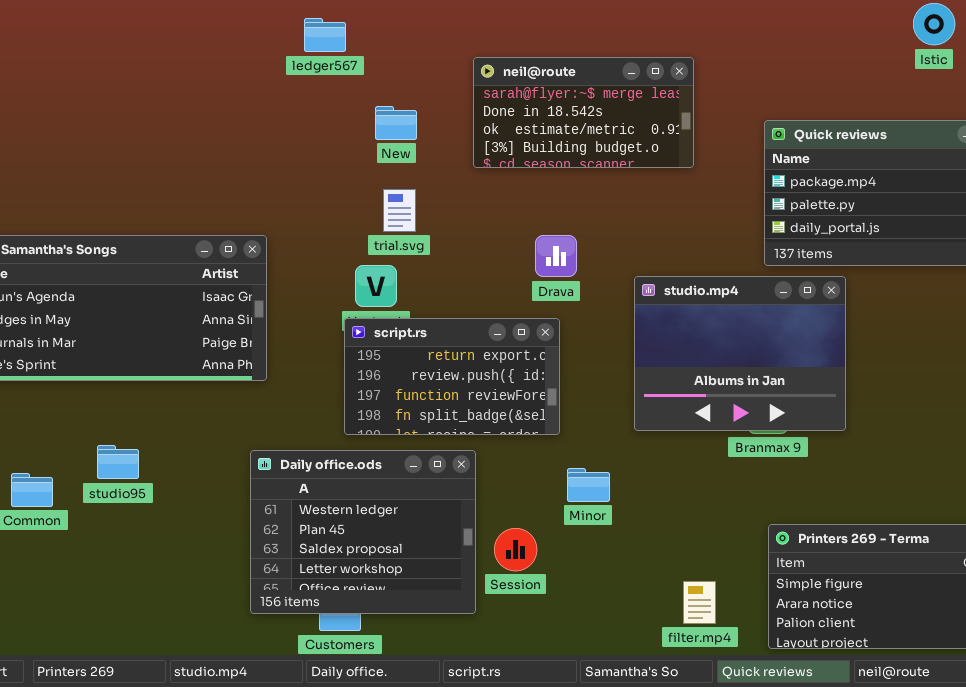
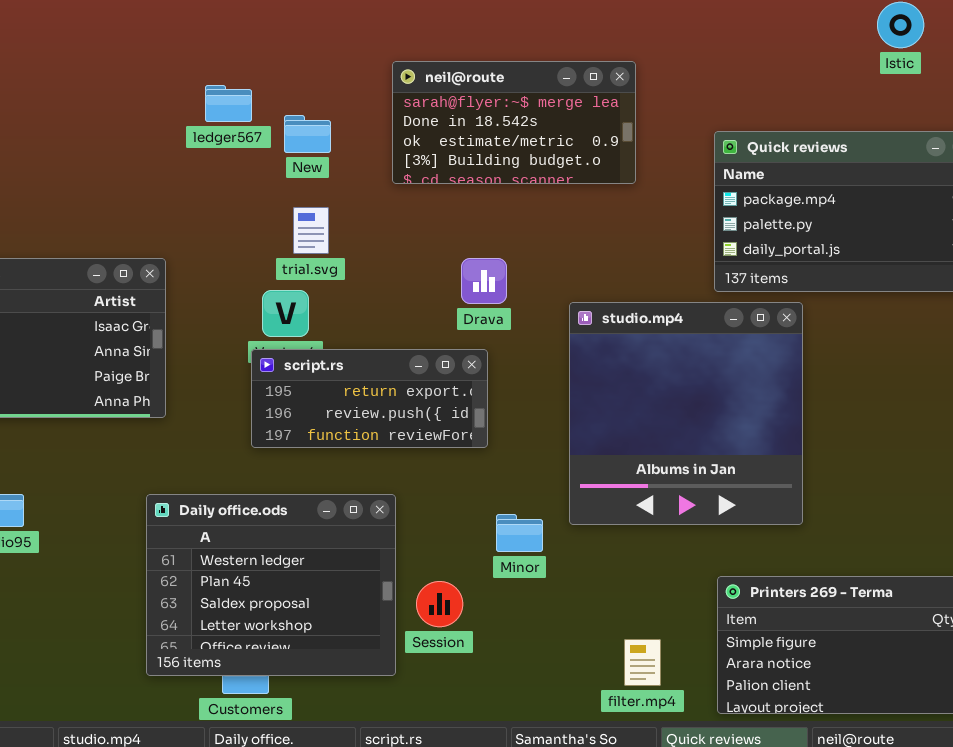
ledger567: [304,18,346,52] -> [205,85,252,122], moved
studio.mp4: [634,276,846,431] -> [569,302,803,525], resized
script.rs: [344,318,560,435] -> [251,349,488,448], resized

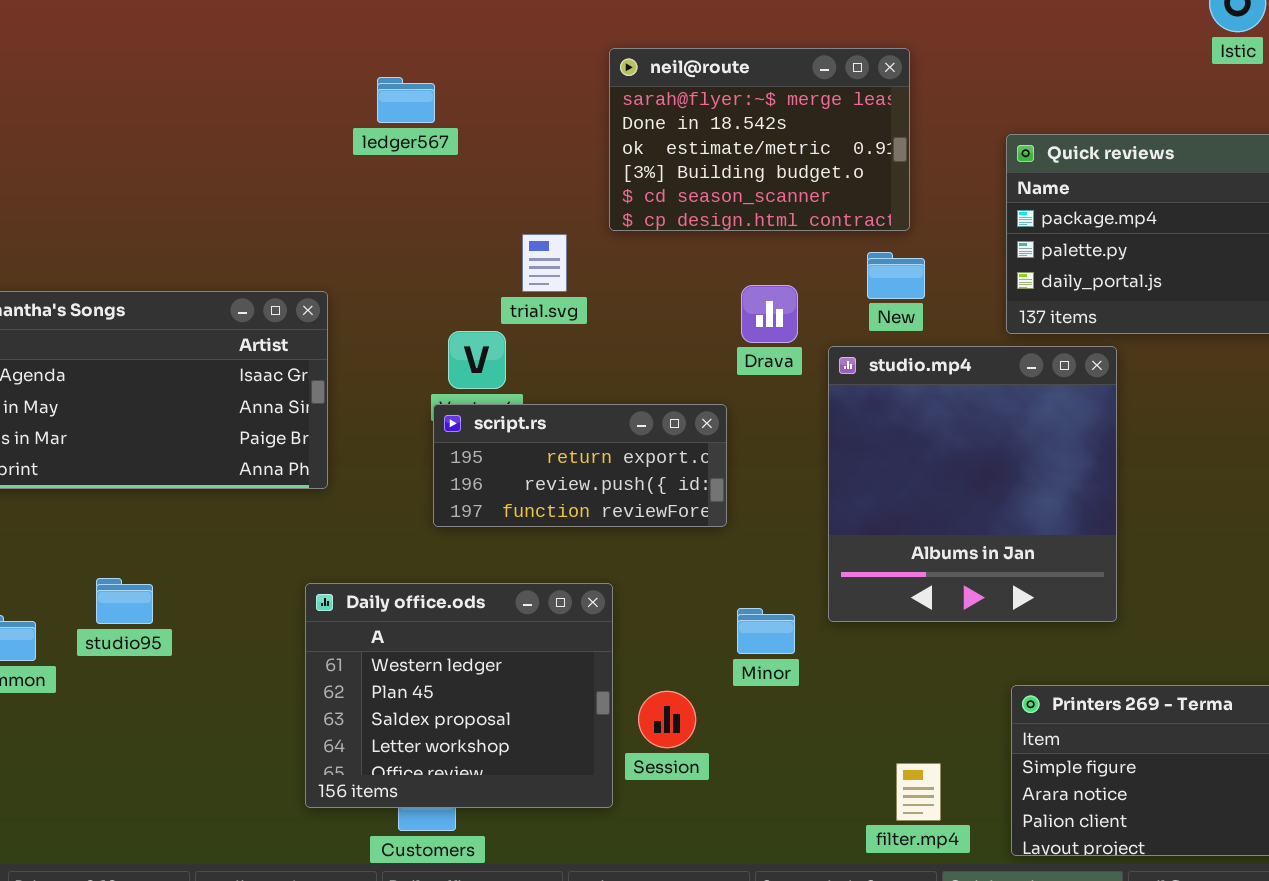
neil@route: [392,61,636,184] -> [609,48,910,231], resized
New: [284,115,331,153] -> [867,252,925,299], moved
trial.svg: [293,207,329,254] -> [522,234,567,292], moved
Drava: [461,258,507,304] -> [741,285,798,343], moved

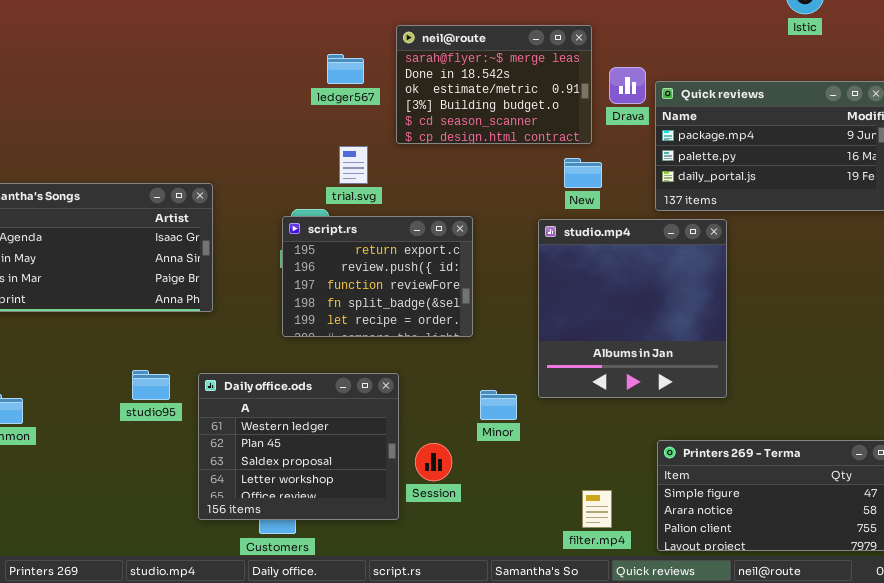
ledger567: [377,77,435,123] -> [327,54,364,84], moved
Drava: [741,285,798,343] -> [609,67,646,104], moved
script.rs: [433,404,727,527] -> [282,216,473,337], resized
studio95: [96,578,153,624] -> [132,370,170,400], moved

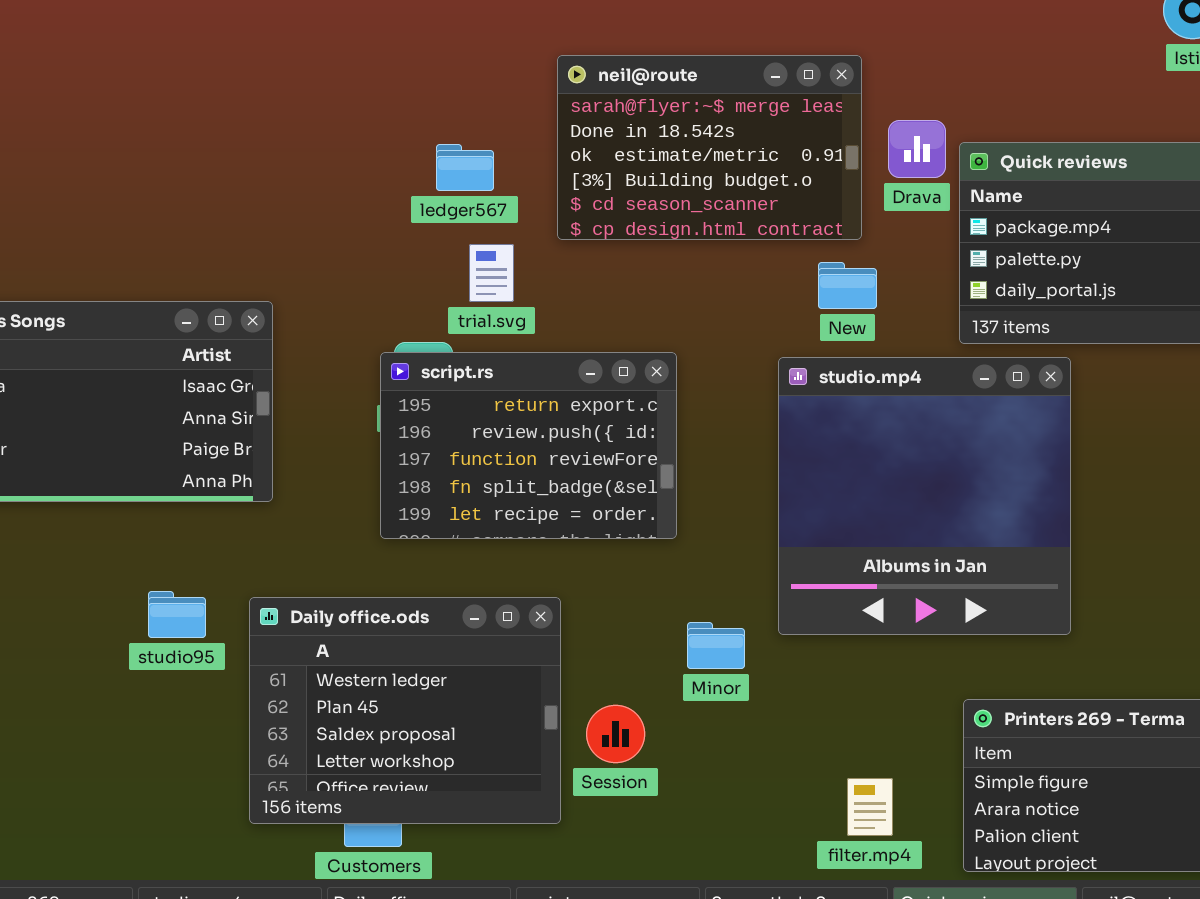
ledger567: [327,54,364,84] -> [436,144,494,191], moved

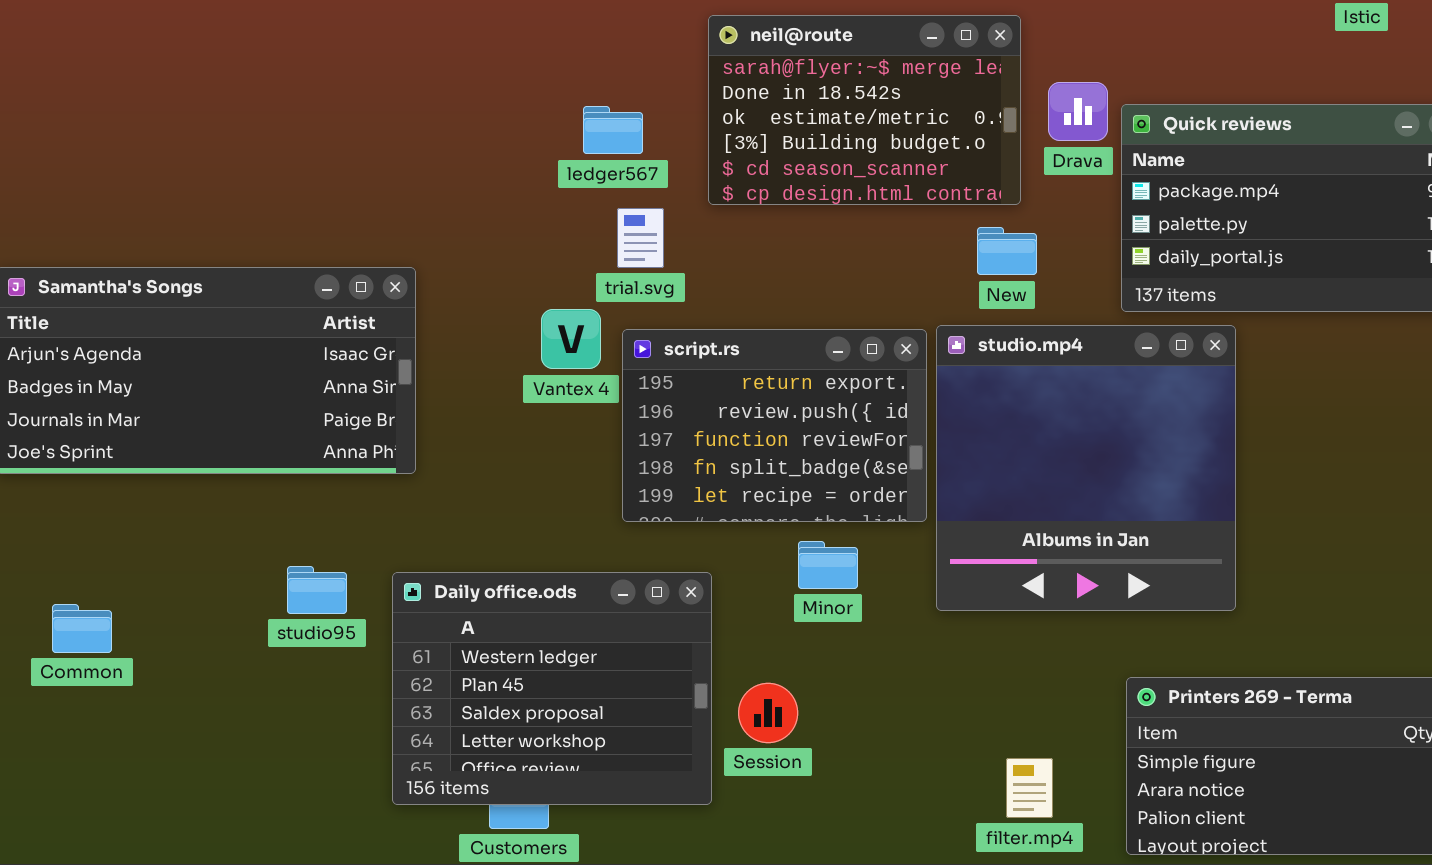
script.rs: [380,352,677,539] -> [622,329,927,522], moved
Minor: [687,622,745,669] -> [798,541,858,589], moved

